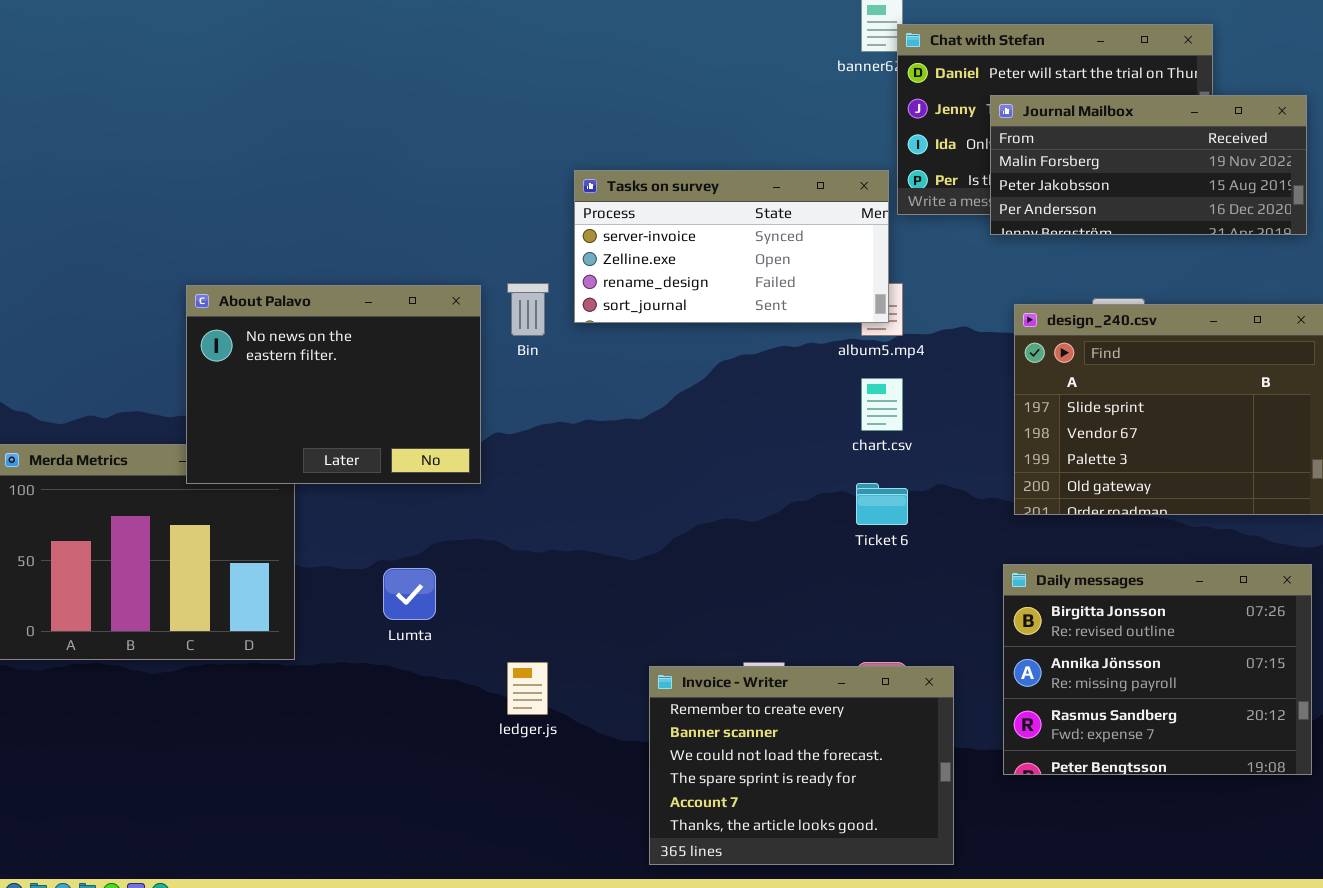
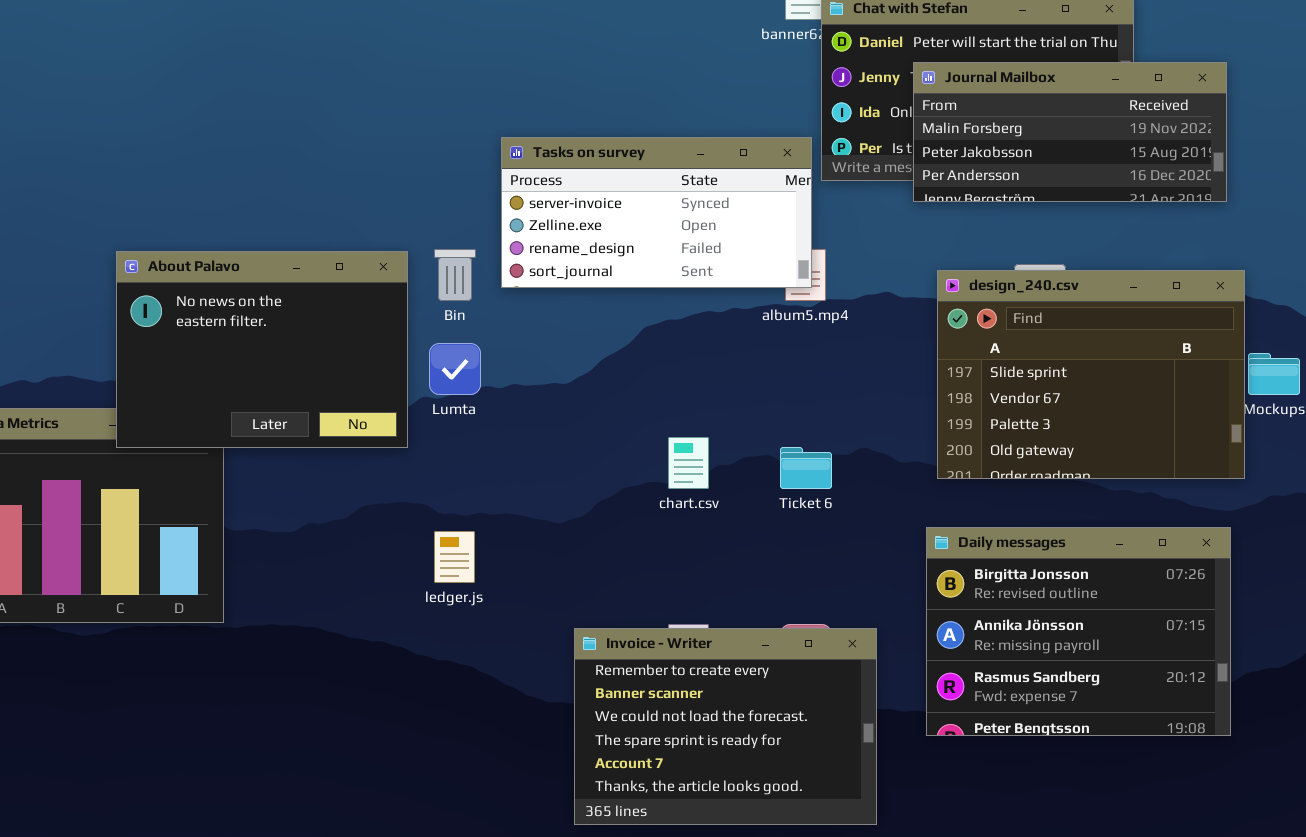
chart.csv: [861,378,903,431] -> [668,437,709,489], moved
Lumta: [383,568,436,620] -> [429,343,481,395], moved
ledger.js: [507,662,548,715] -> [434,531,475,583], moved

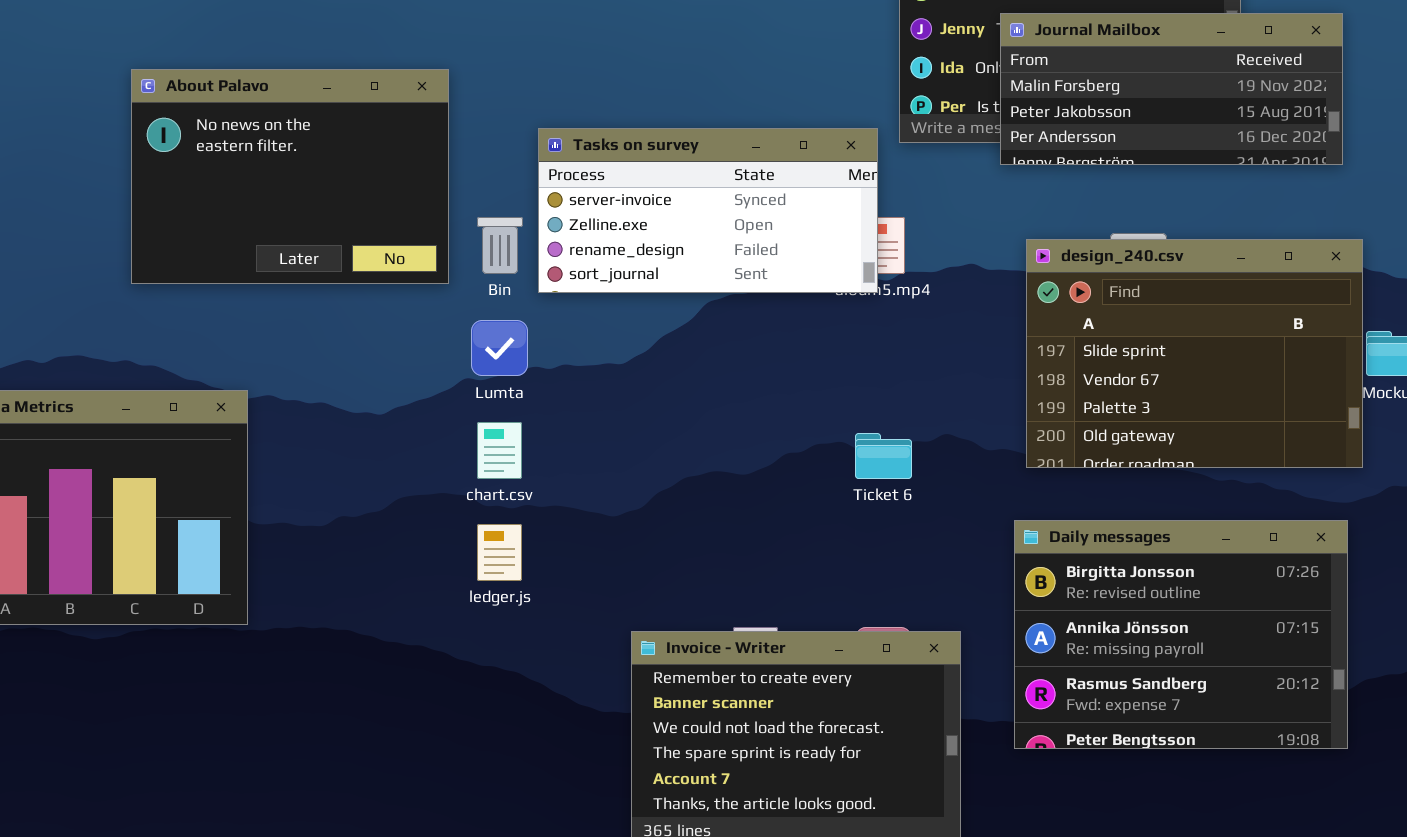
Tasks on survey: [501,137,812,288] -> [538,128,878,293], moved
About Palavo: [116,251,408,448] -> [131,69,449,284], moved
chart.csv: [668,437,709,489] -> [477,422,522,479], moved

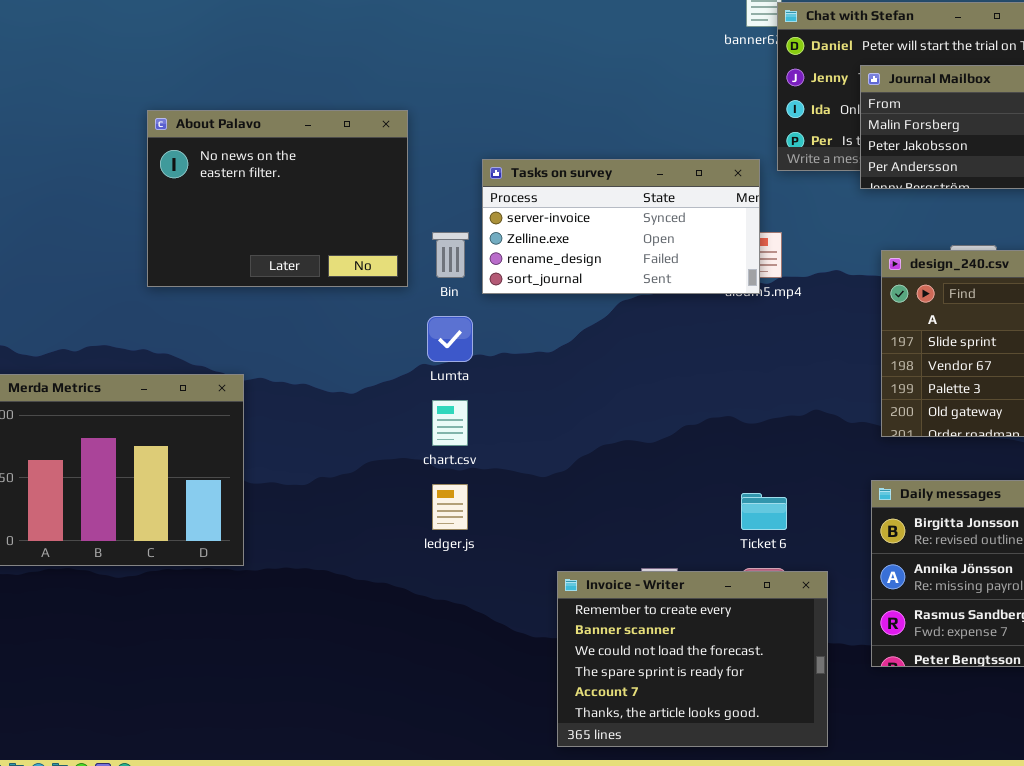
Ticket 6: [855,433,912,479] -> [741,493,787,530], moved

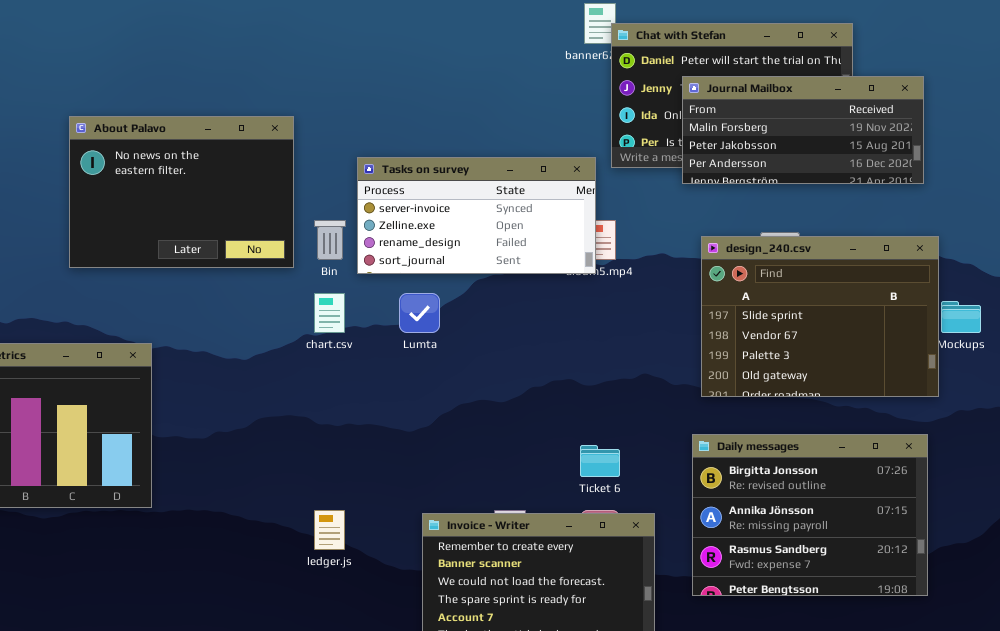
Lumta: [427,316,473,362] -> [399,293,440,333], moved
chart.csv: [432,400,468,446] -> [314,293,345,333], moved
ledger.js: [432,484,468,530] -> [314,510,345,550], moved

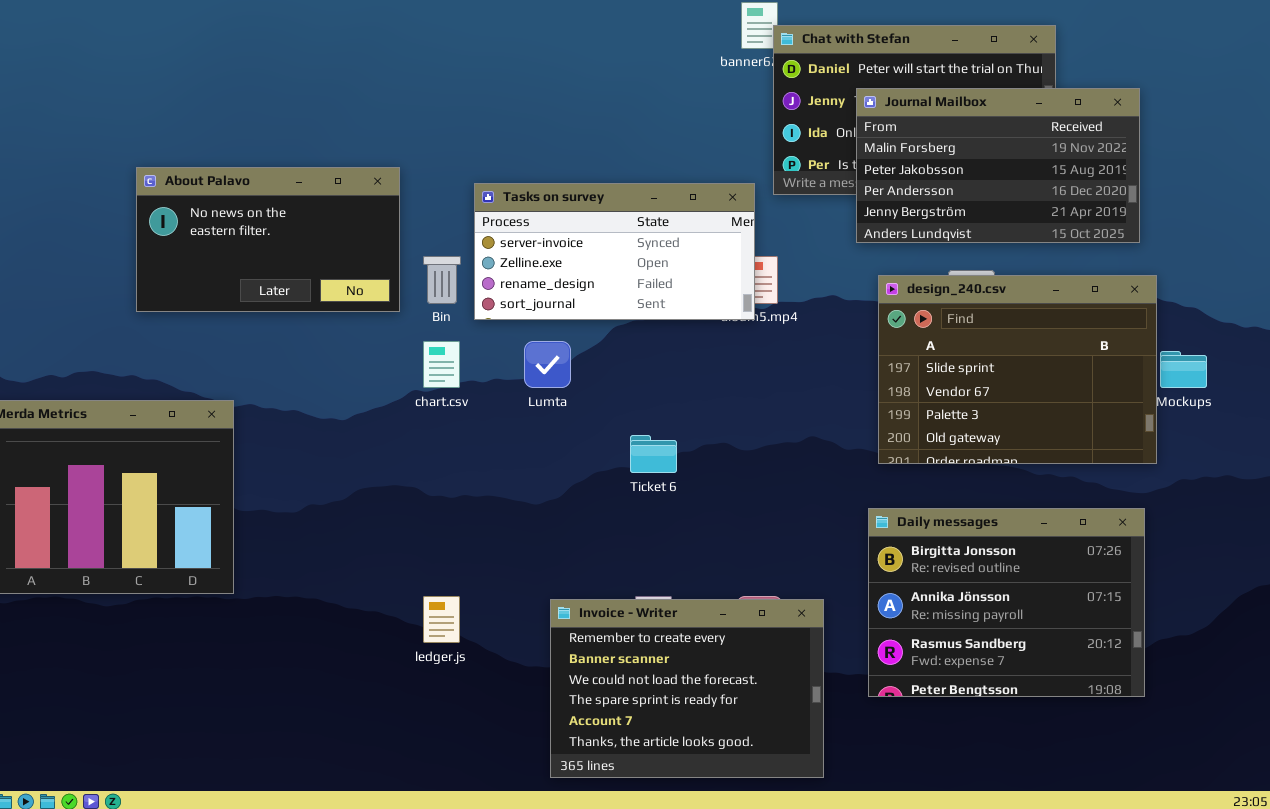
Journal Mailbox: [682,76,924,184] -> [856,88,1140,243], resized
About Palavo: [69,116,294,268] -> [136,167,400,312], resized
Ticket 6: [580,445,620,477] -> [630,435,677,473], moved

